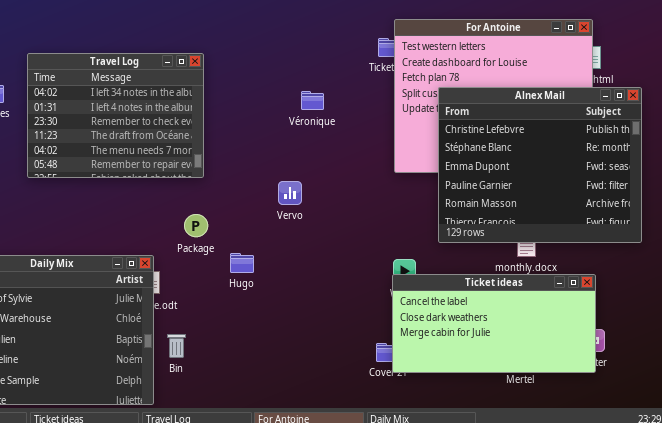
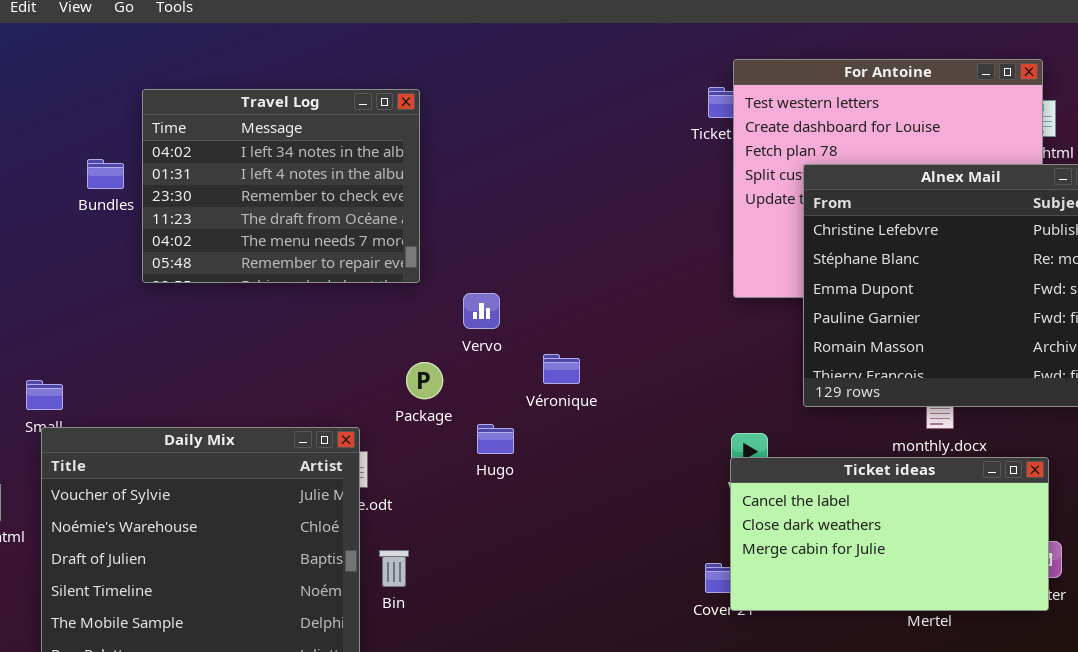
Travel Log: [27,53,204,178] -> [142,89,420,283], moved
Véronique: [301,91,324,110] -> [543,354,580,384], moved
Vervo: [278,181,302,205] -> [463,293,500,329], moved

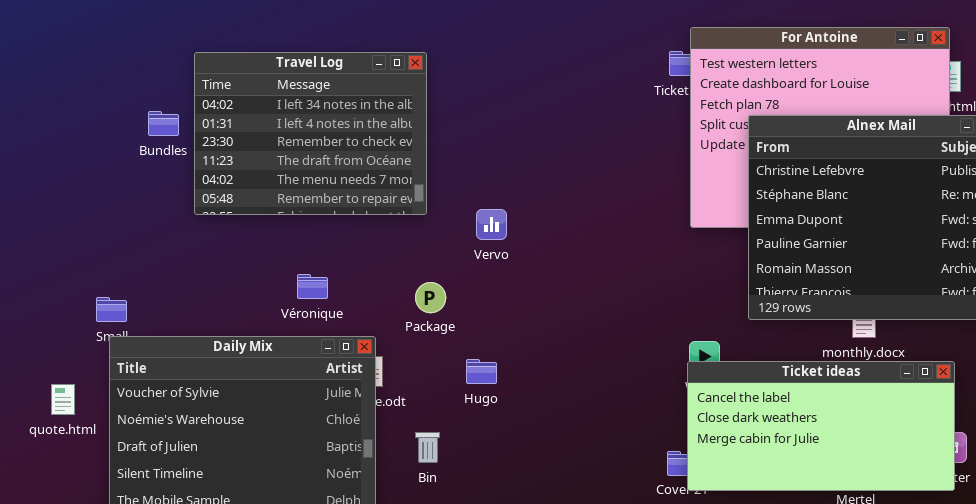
Vervo: [463,293,500,329] -> [476,209,507,240], moved
Véronique: [543,354,580,384] -> [297,274,328,299], moved
Hugo: [477,424,514,454] -> [466,359,497,384], moved
Bin: [379,550,409,587] -> [415,432,440,463], moved

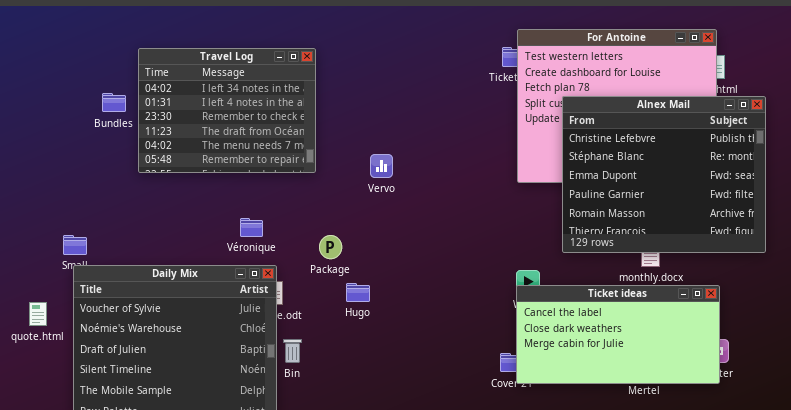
Vervo: [476,209,507,240] -> [370,154,393,178], moved
Véronique: [297,274,328,299] -> [240,218,263,237], moved
Package: [415,282,446,313] -> [319,235,342,259], moved
Bin: [415,432,440,463] -> [283,339,302,363], moved

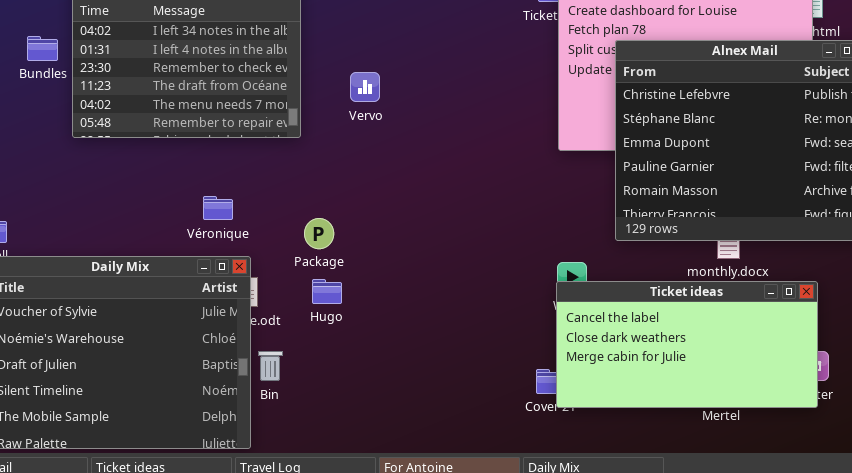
Vervo: [370,154,393,178] -> [350,72,380,102], moved
Hugo: [346,283,370,302] -> [312,279,342,304], moved

